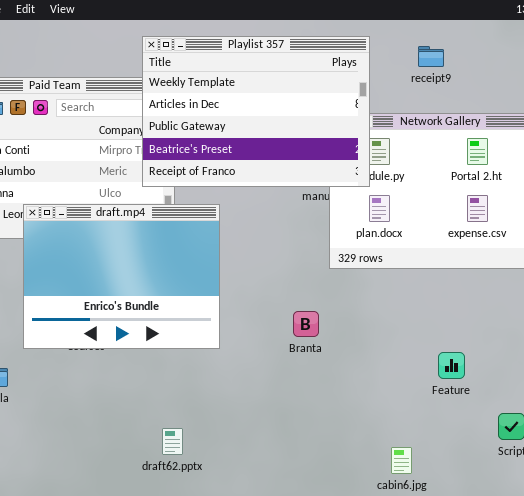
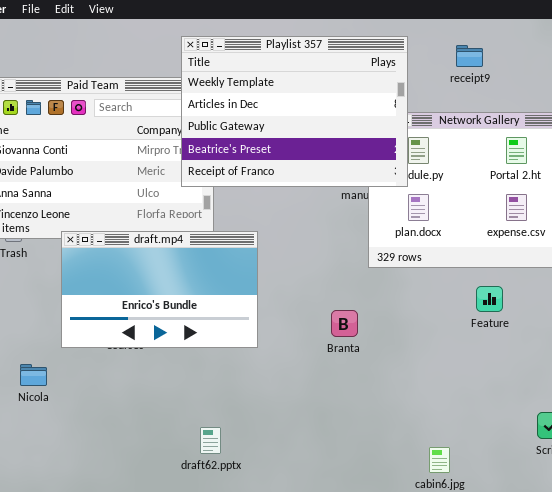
draft.mp4: [23,204,220,349] -> [61,231,258,348], resized
Feature: [438,352,465,379] -> [476,286,503,312], moved

